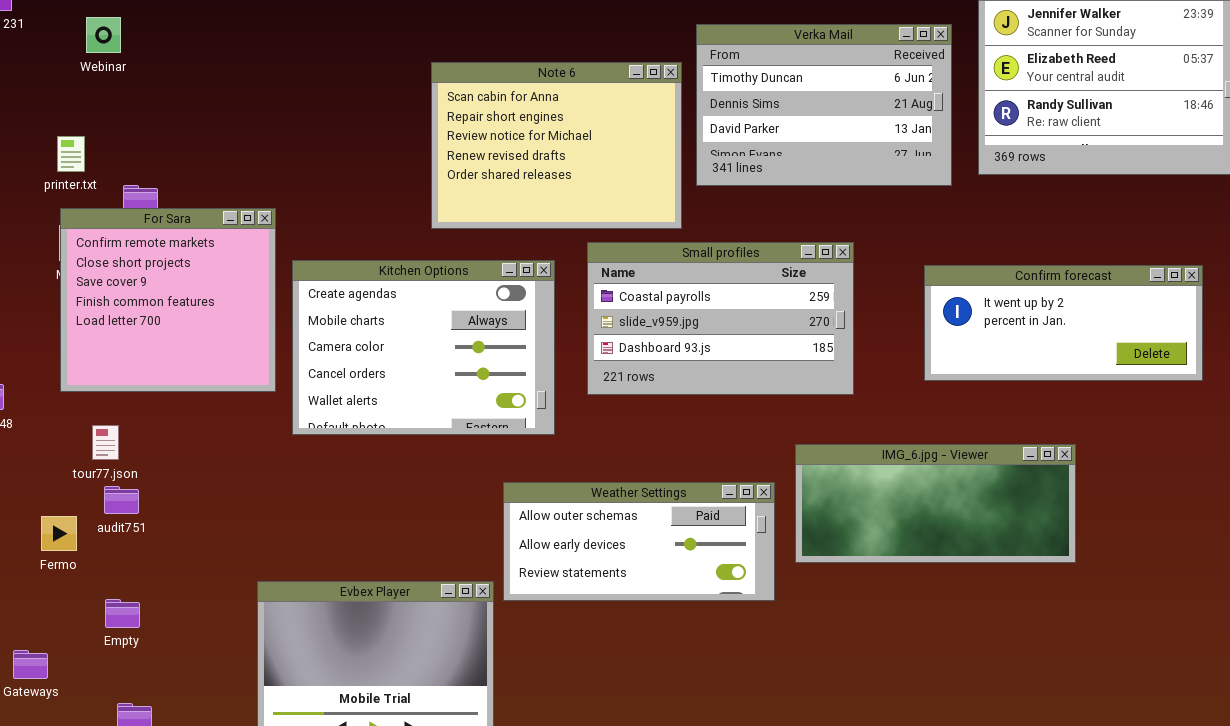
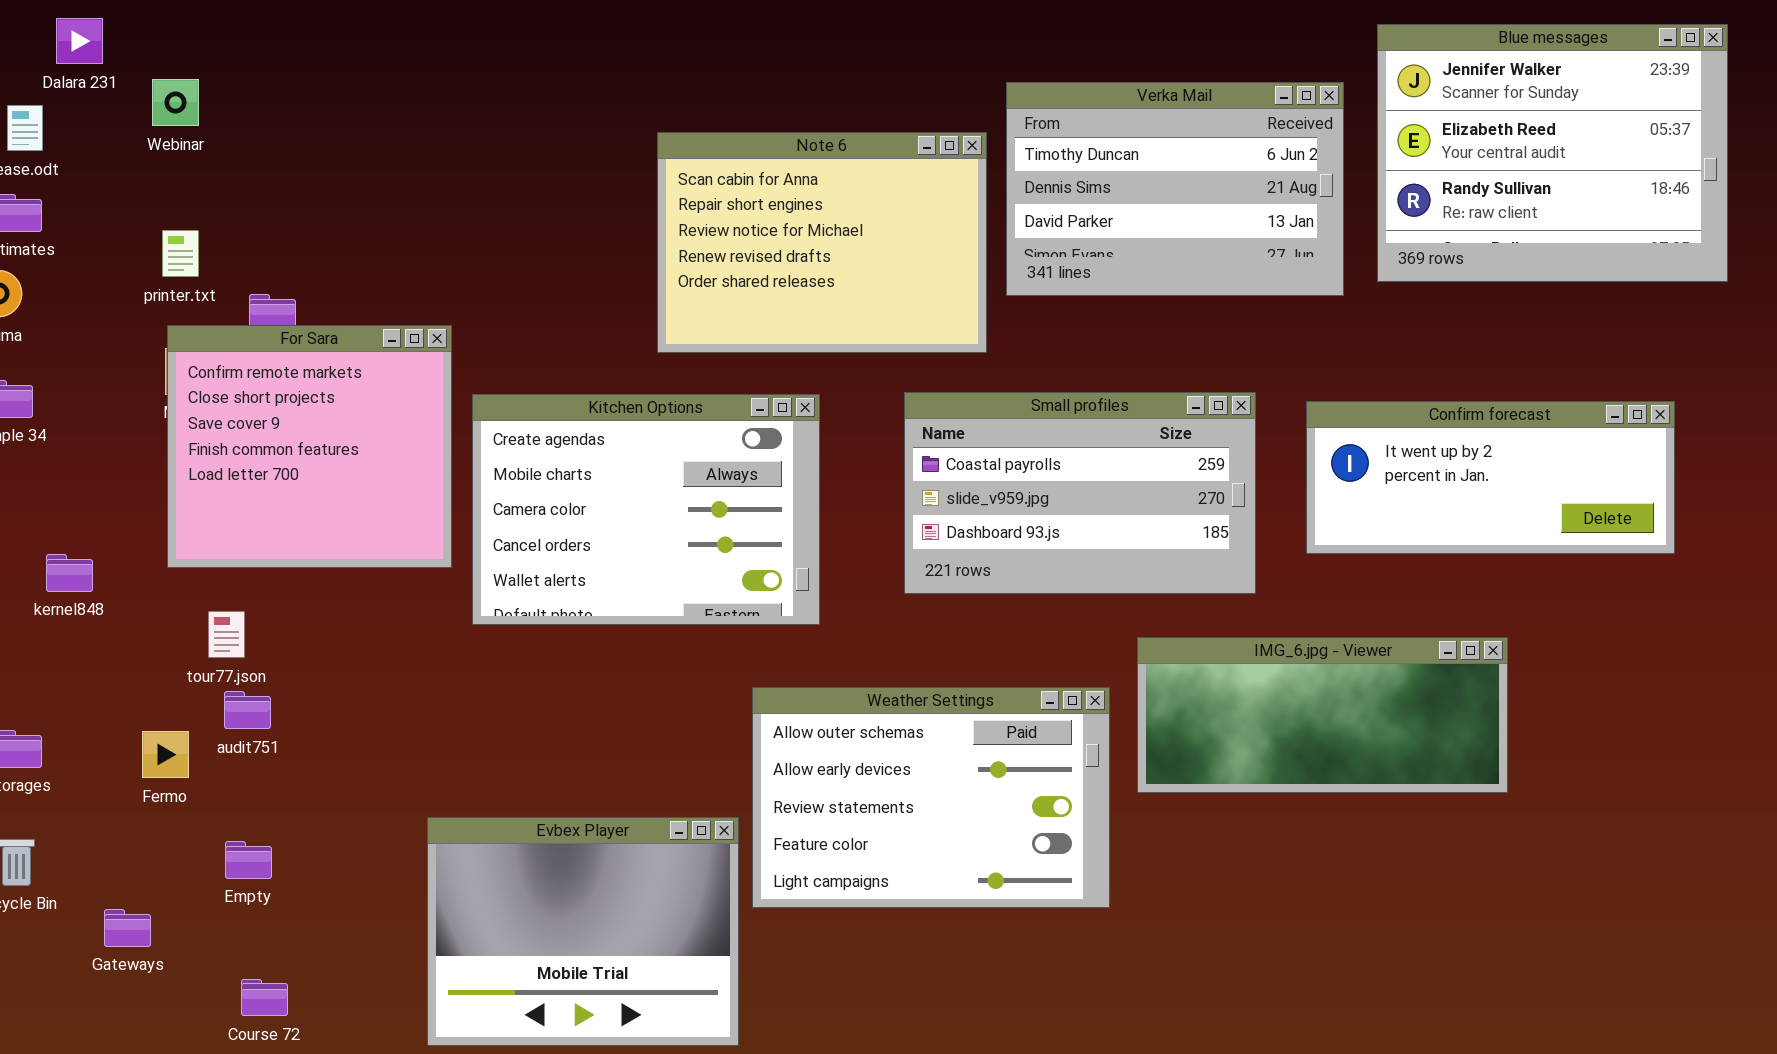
Webinar: [86,17,121,53] -> [152,79,199,126], moved
Small profiles: [587,242,854,395] -> [904,392,1256,594], moved
Weather Settings: [503,482,775,601] -> [752,687,1110,908], resized

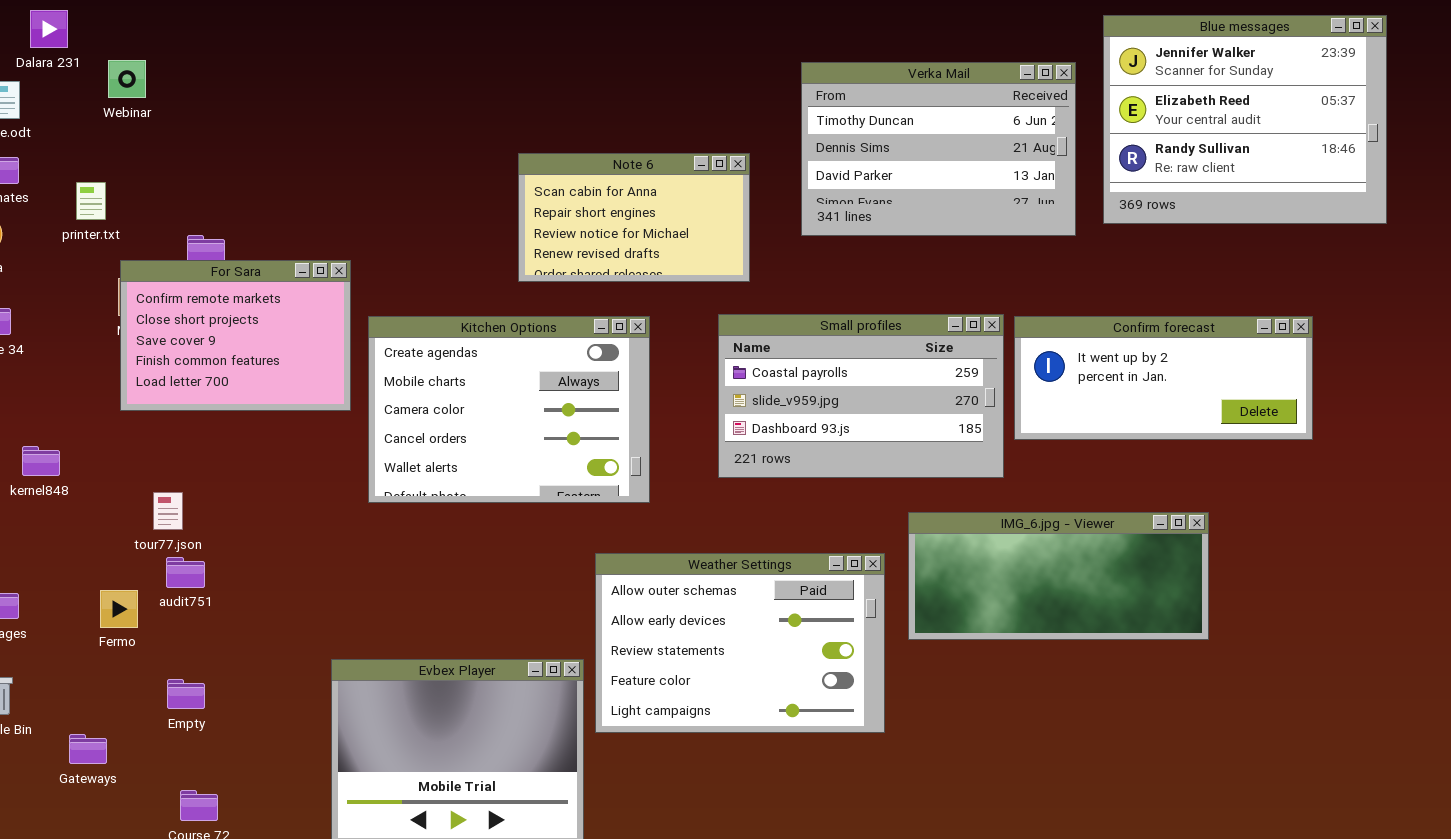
Note 6: [657,132,987,353] -> [518,153,750,282], resized
printer.txt: [162,230,199,277] -> [76,182,106,220], moved
For Sara: [167,325,452,568] -> [120,260,351,411], resized
Confirm forecast: [1306,401,1675,554] -> [1014,316,1313,440], moved

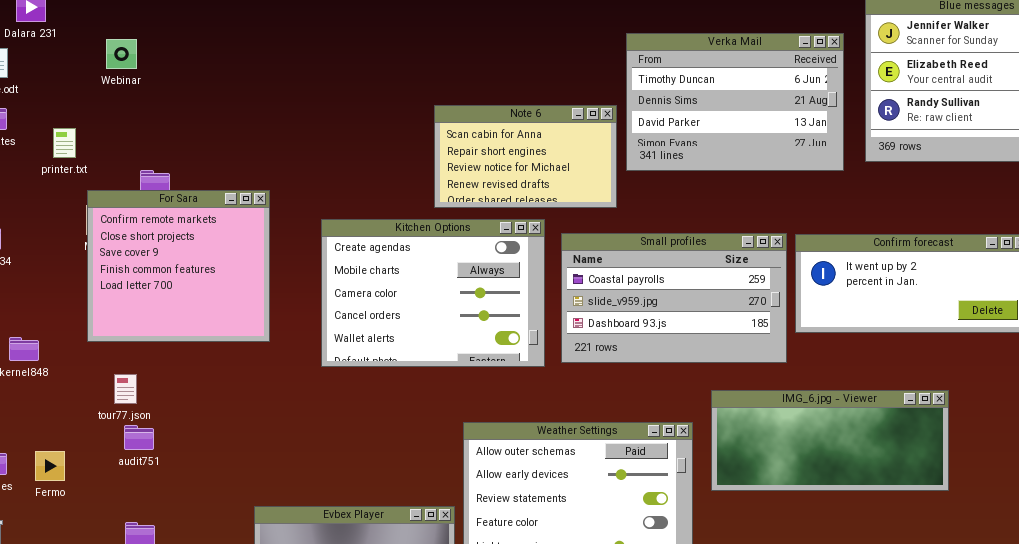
Webinar: [108,60,146,98] -> [106,39,137,69], moved
Note 6: [518,153,750,282] -> [434,105,617,208], moved
For Sara: [120,260,351,411] -> [87,190,270,342], resized
Kitchen Options: [368,316,650,503] -> [321,219,545,367], moved
Fermo: [100,590,138,628] -> [35,451,65,481], moved

